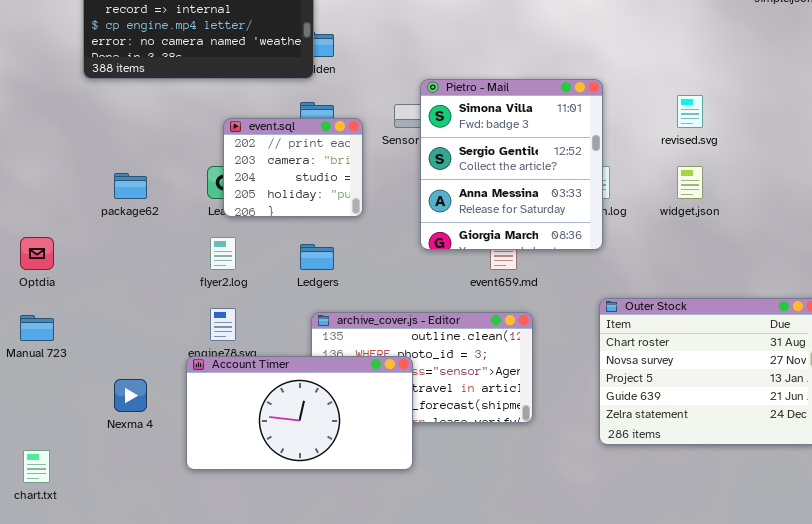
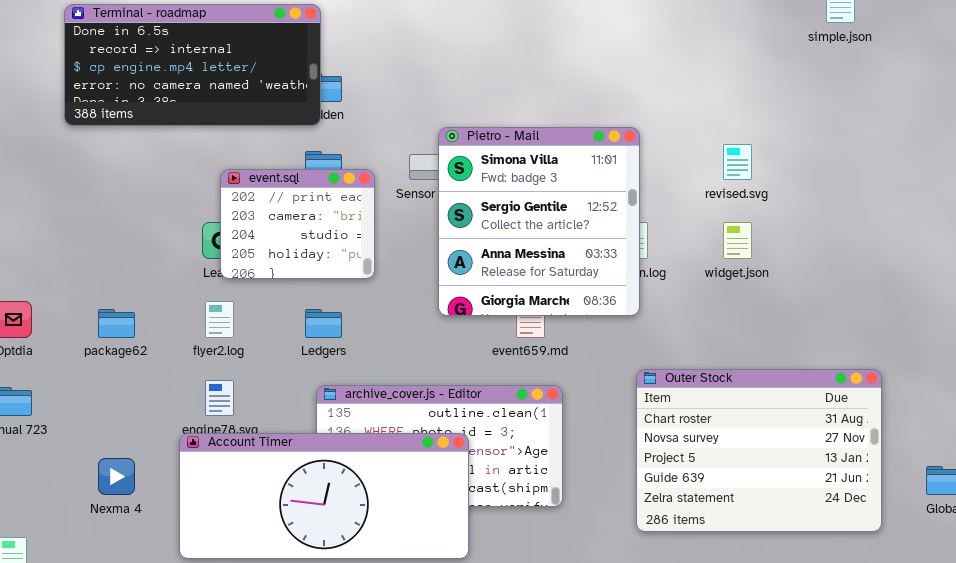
package62: [114,173,147,199] -> [98,309,135,338], moved
Account Timer: [186,356,413,470] -> [179,433,469,559], resized

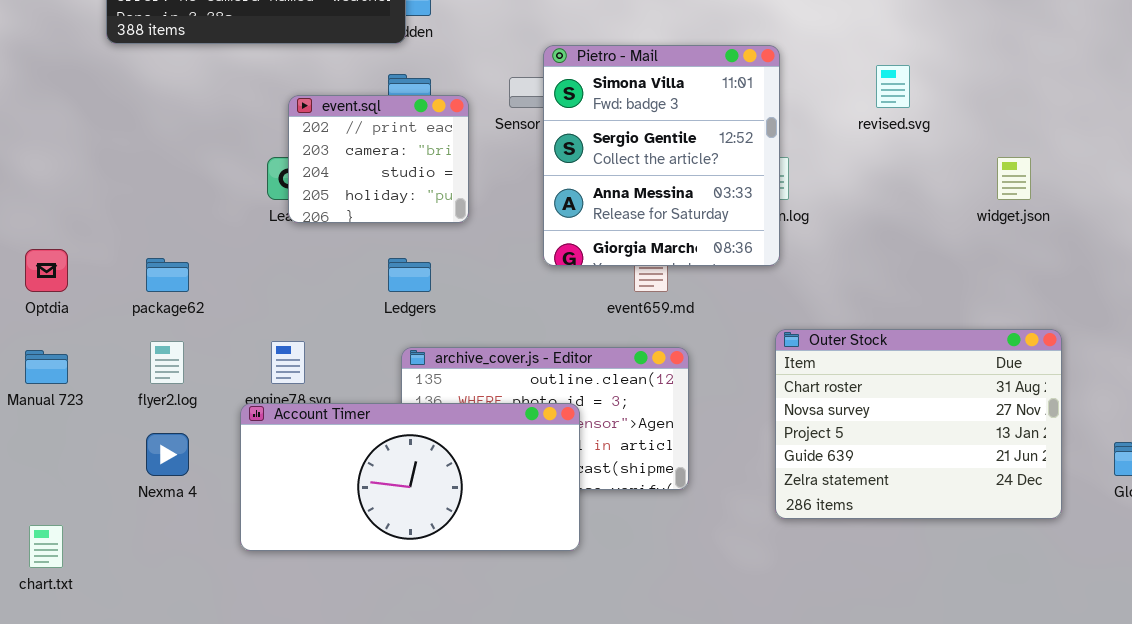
widget.json: [723,222,752,259] -> [997,157,1031,200], moved
flyer2.log: [205,301,234,338] -> [150,341,184,384], moved

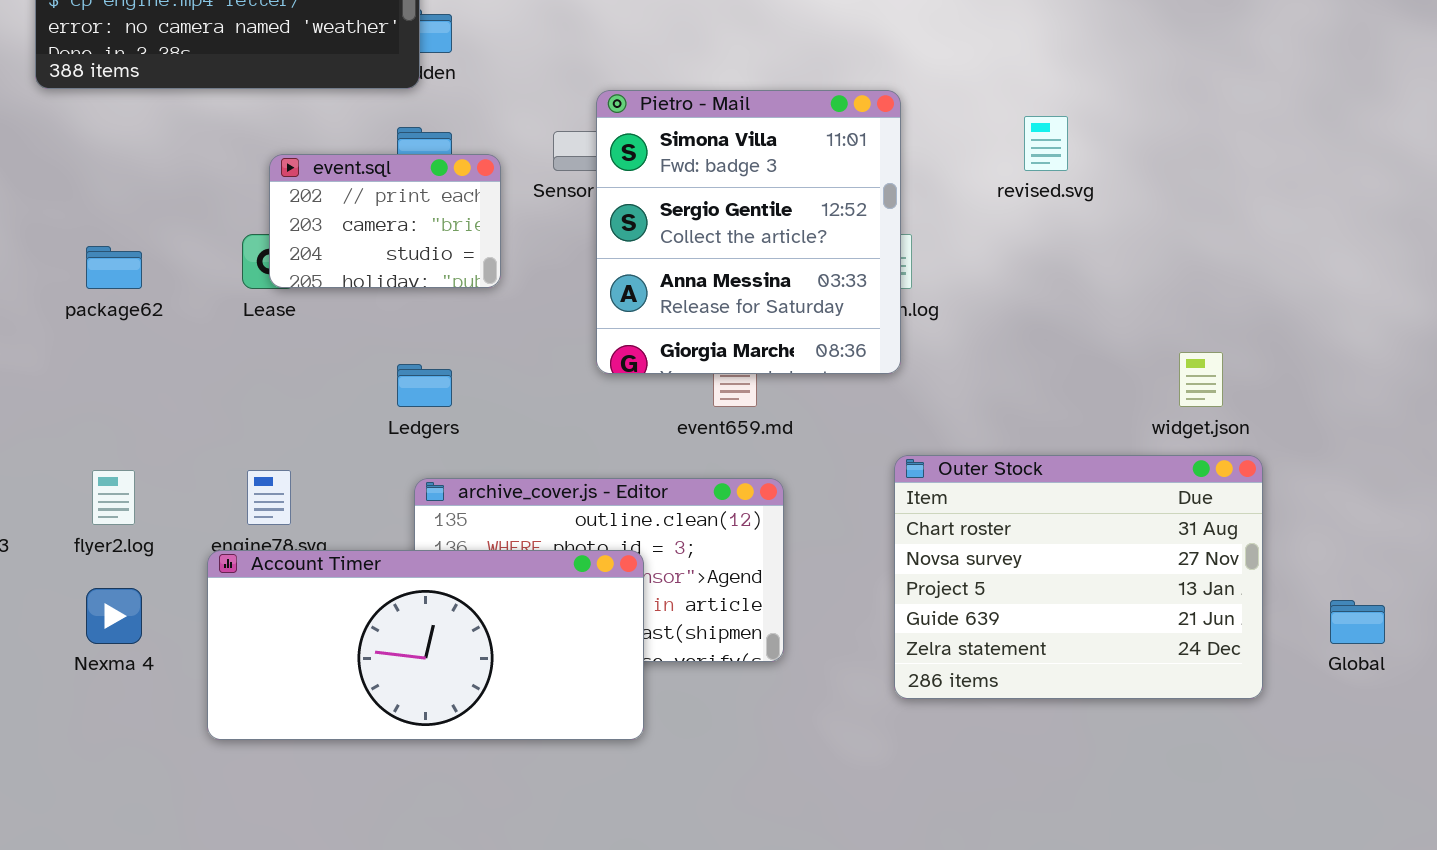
event.sql: [288,95,469,223] -> [269,154,501,288], resized
widget.json: [997,157,1031,200] -> [1179,352,1223,407], moved
package62: [146,258,189,292] -> [86,246,142,289], moved

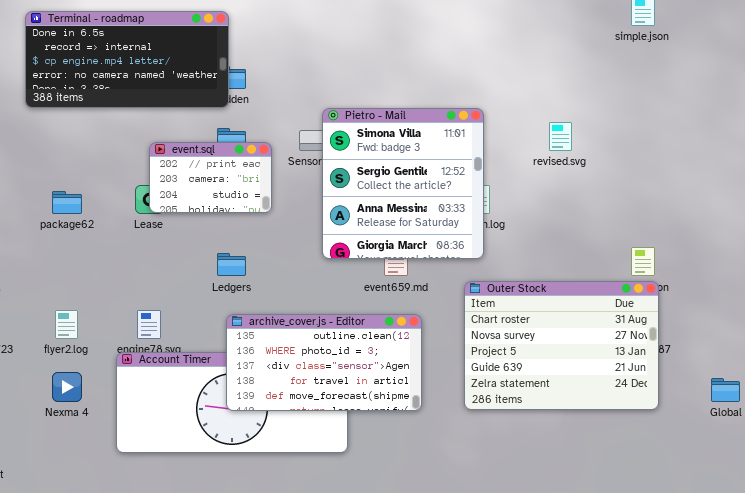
Outer Stock: [894,455,1263,699] -> [464,281,659,410], moved
archive_cover.js - Editor: [414,478,784,662] -> [226,314,422,411], raised

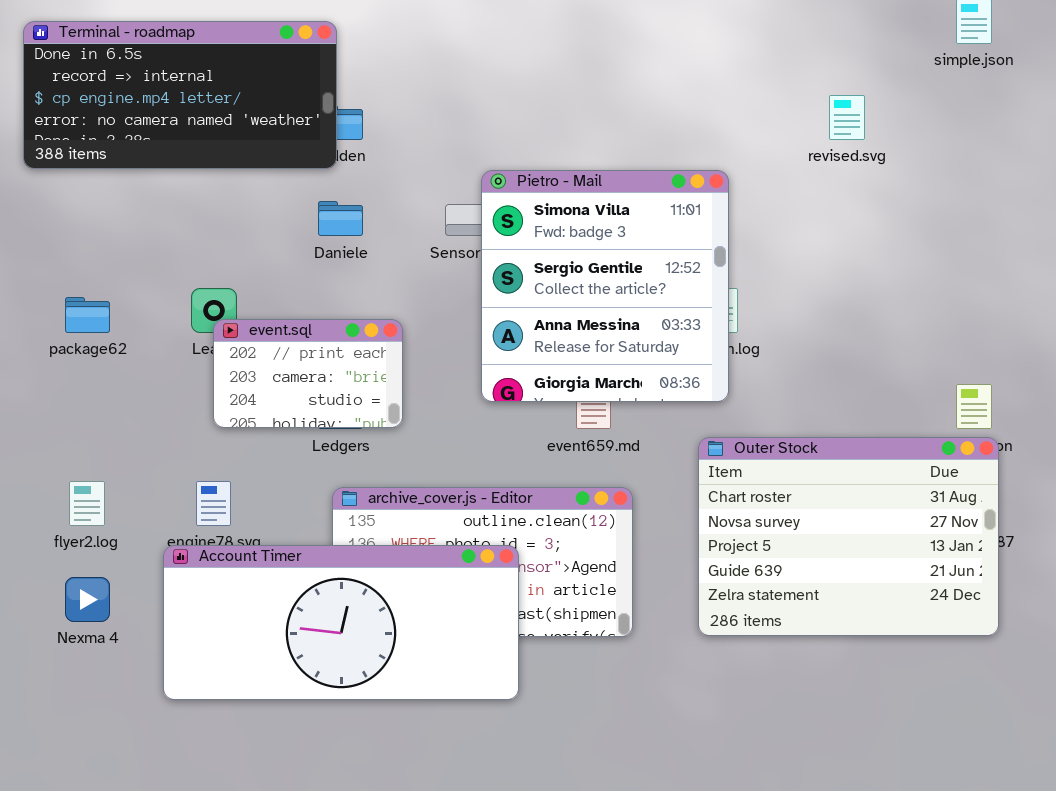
revised.svg: [549,122,572,151] -> [829,95,865,140], moved
event.sql: [149,142,272,213] -> [213,319,403,428], moved
Account Timer: [116,352,348,453] -> [163,545,519,700], raised

